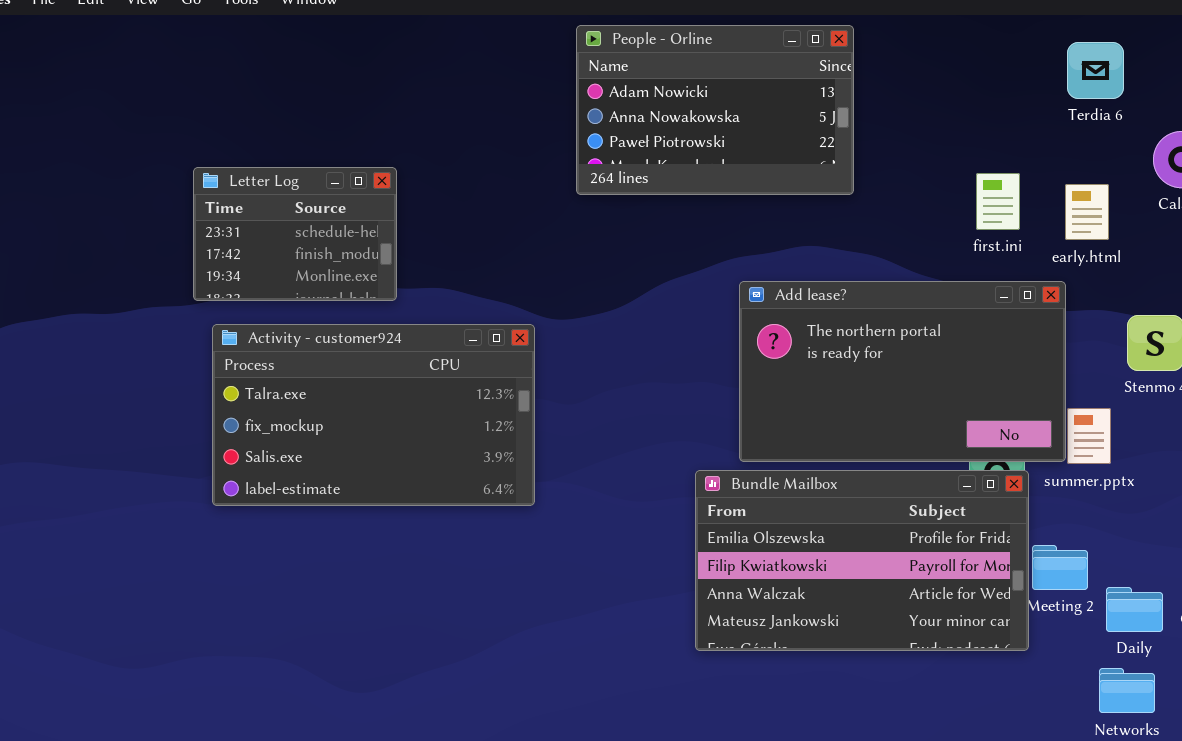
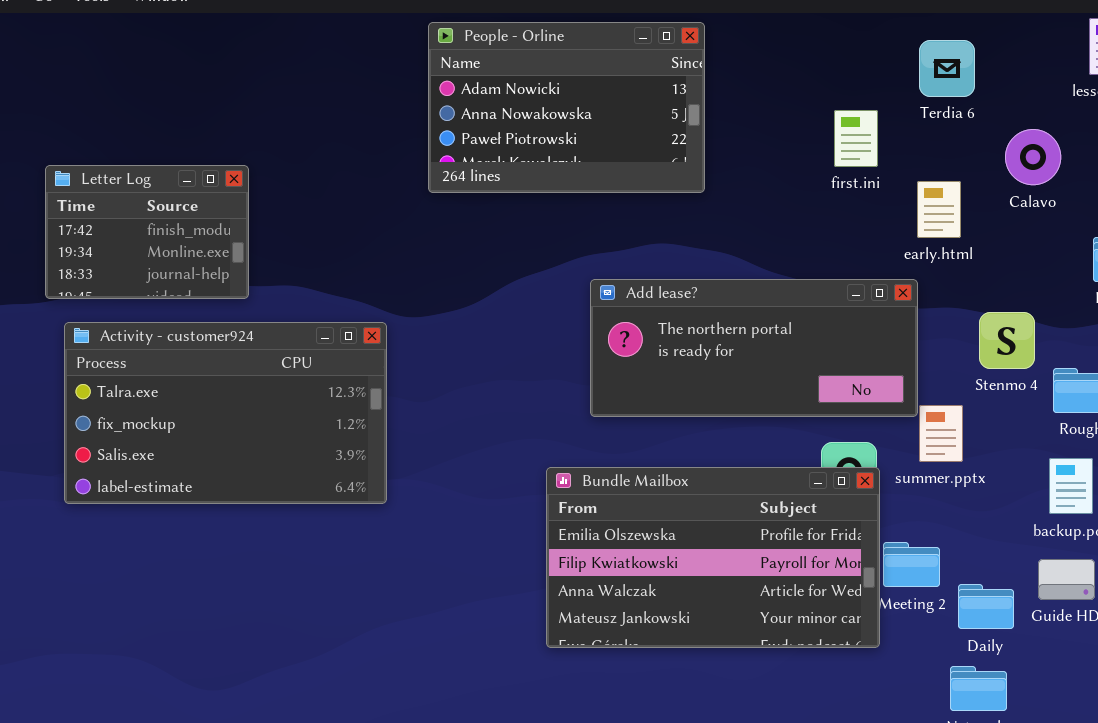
Letter Log: [193,167,397,301] -> [45,165,249,299], scrolled down 1 row
first.ini: [976,173,1020,230] -> [834,110,878,167], moved
Add lease?: [739,281,1066,462] -> [590,279,918,417], resized

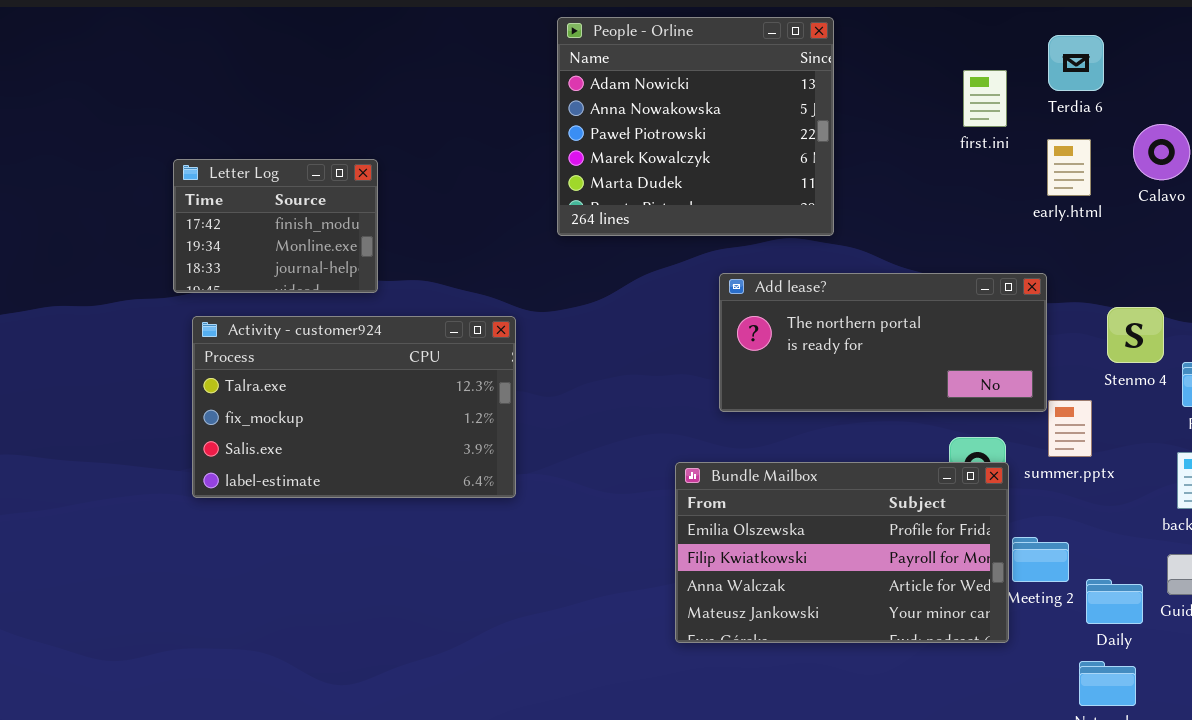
People - Orline: [428,22,705,193] -> [557,17,834,236], resized
first.ini: [834,110,878,167] -> [963,70,1007,127], moved
early.html: [917,181,961,238] -> [1047,139,1091,196], moved

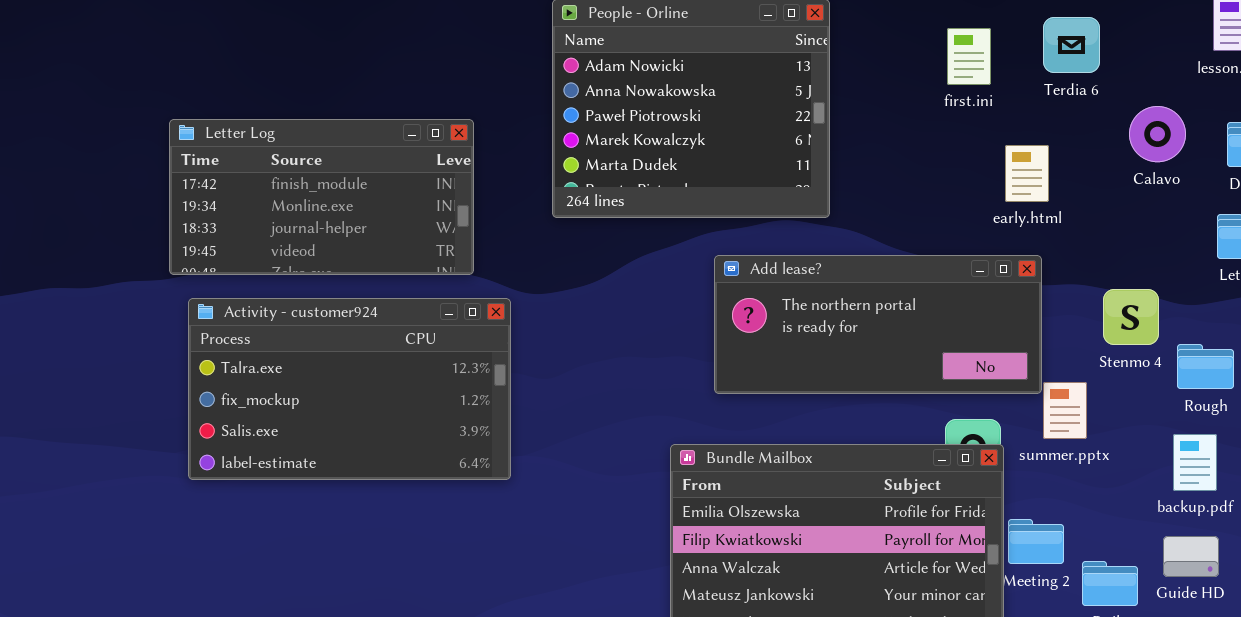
first.ini: [963,70,1007,127] -> [947,28,991,85], moved
early.html: [1047,139,1091,196] -> [1005,145,1049,202], moved
Letter Log: [173,159,378,293] -> [169,119,474,275], resized

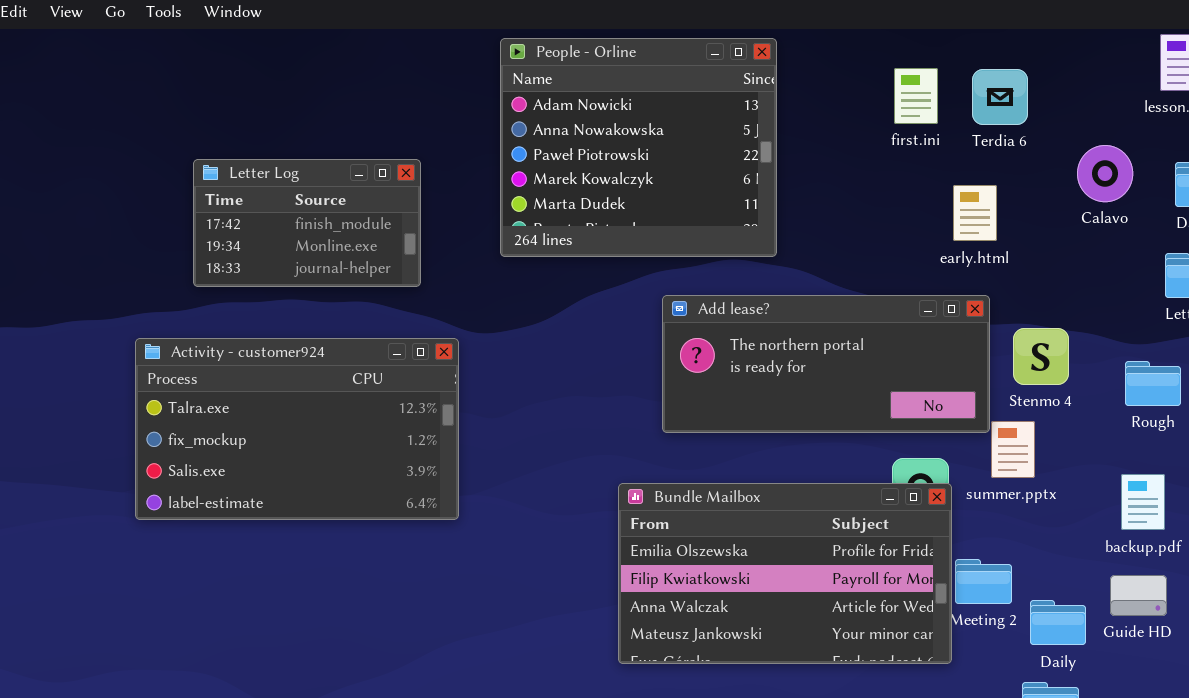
Terdia 6: [1043,17,1100,73] -> [972,69,1028,125], moved
Letter Log: [169,119,474,275] -> [193,159,421,287], resized
Stenmo 4: [1103,289,1159,345] -> [1013,328,1069,385], moved
Rough: [1177,344,1234,389] -> [1125,361,1181,406], moved

